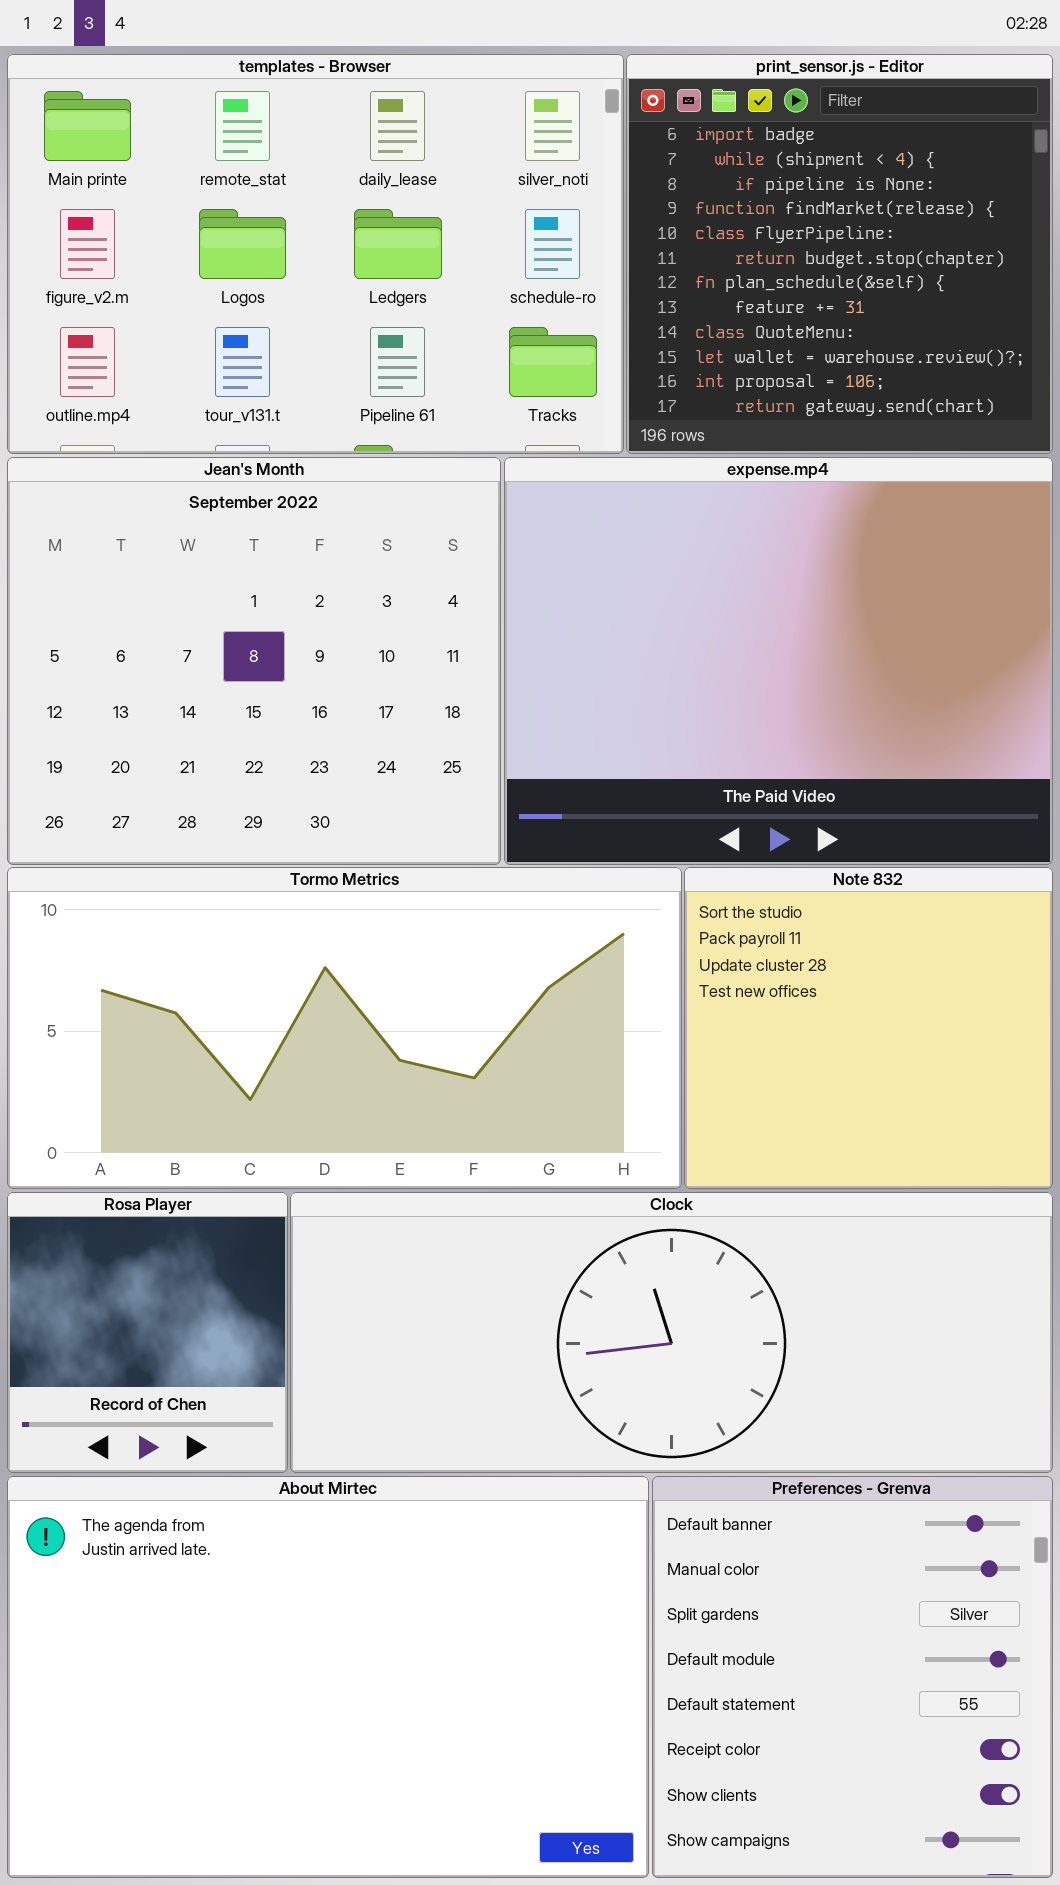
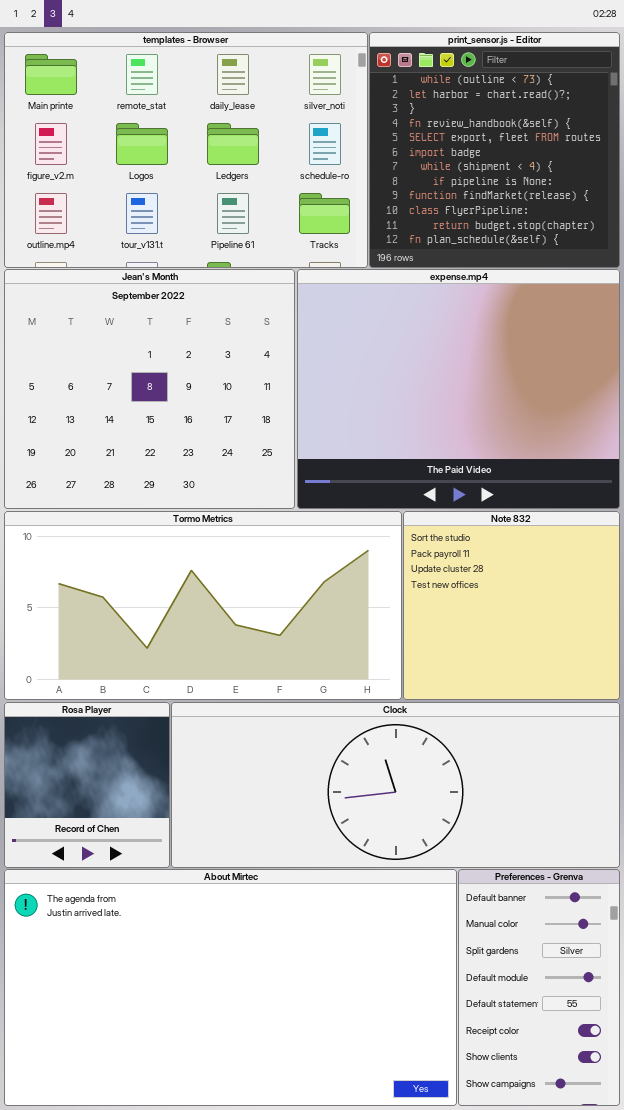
print_sensor.js - Editor: [626,54,1053,454] -> [369,32,620,268], scrolled up 5 rows
About Mirtec: [7,1476,649,1878] -> [4,869,457,1106], resized
Preferences - Grenva: [652,1476,1053,1878] -> [458,869,620,1106], resized

